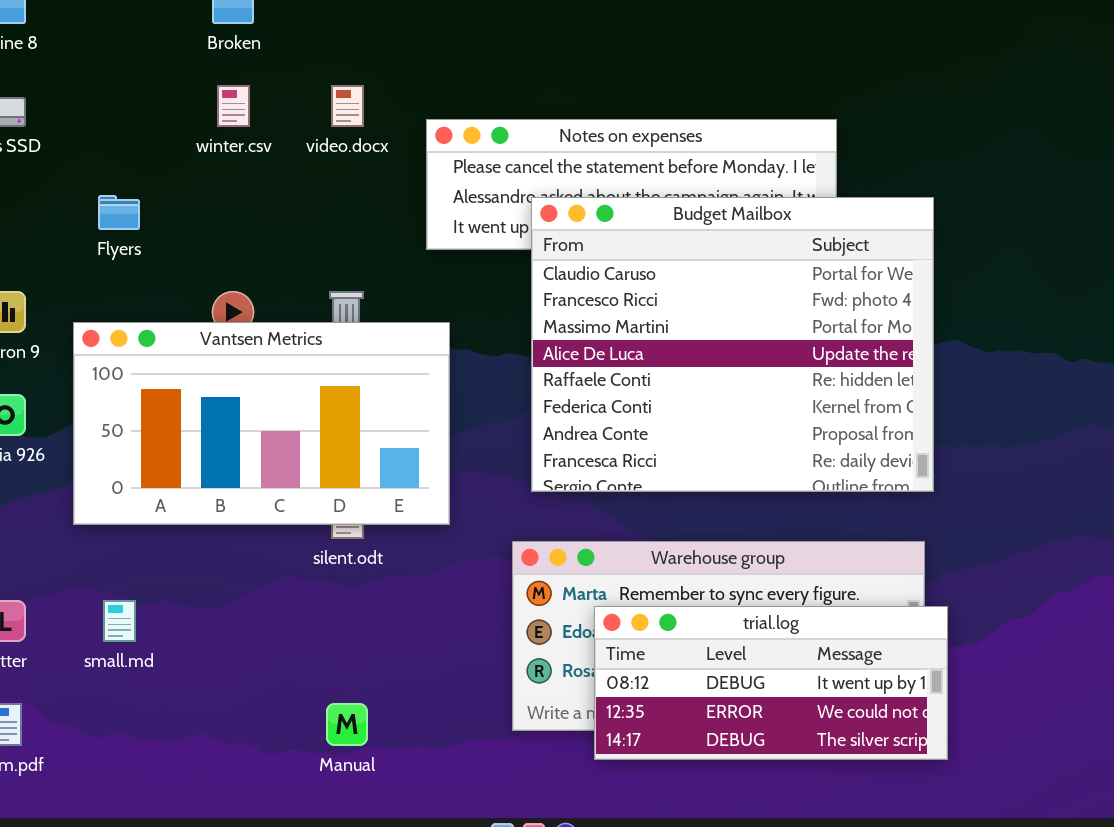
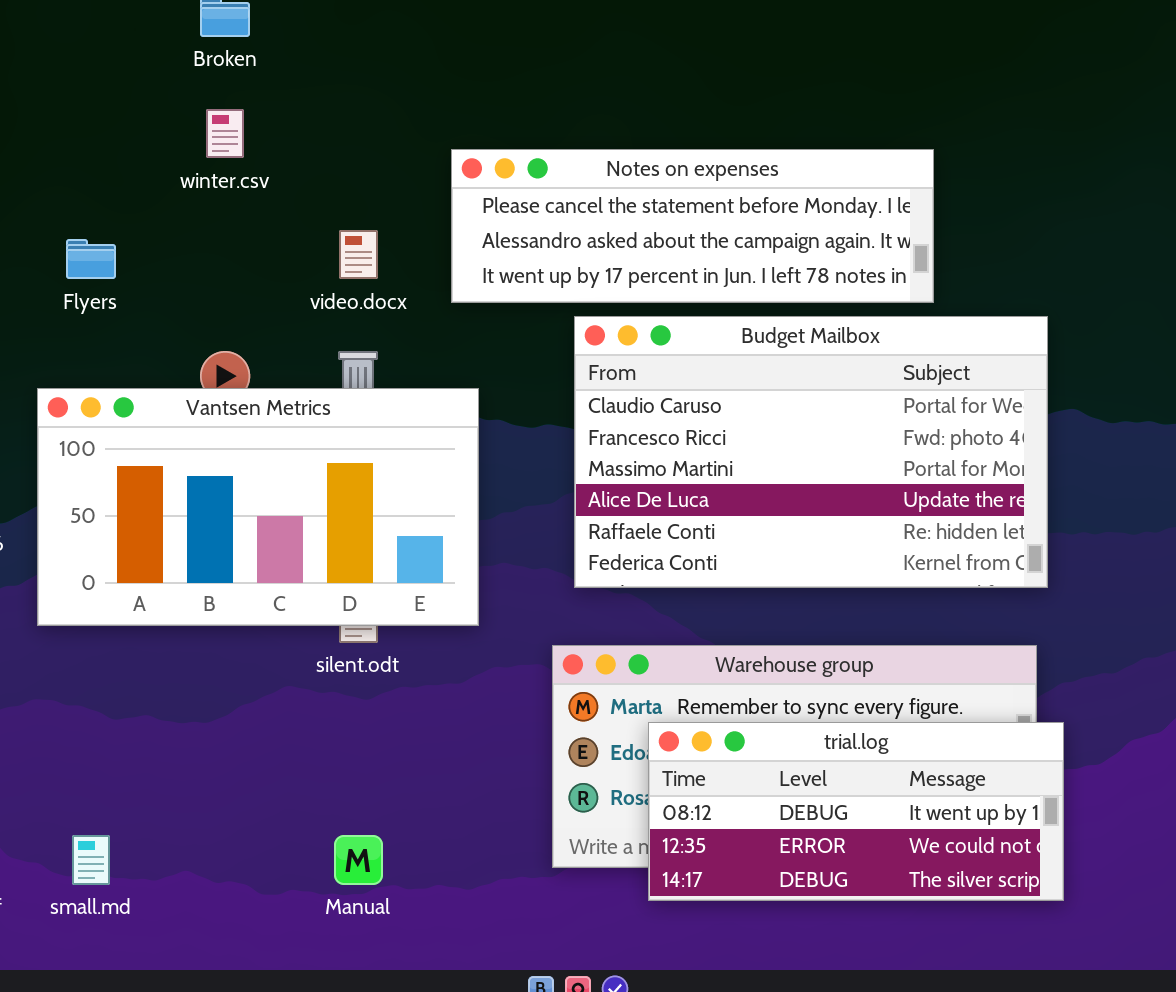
video.docx: [331,85,364,127] -> [339,230,378,279], moved
Budget Mailbox: [531,197,934,492] -> [574,316,1048,588], resized
small.md: [103,600,136,642] -> [72,835,110,885], moved

